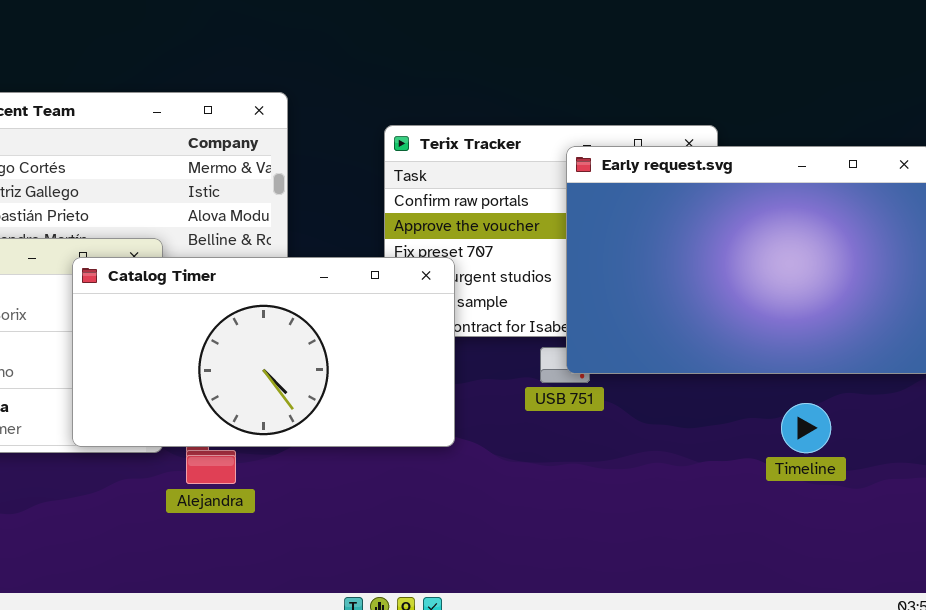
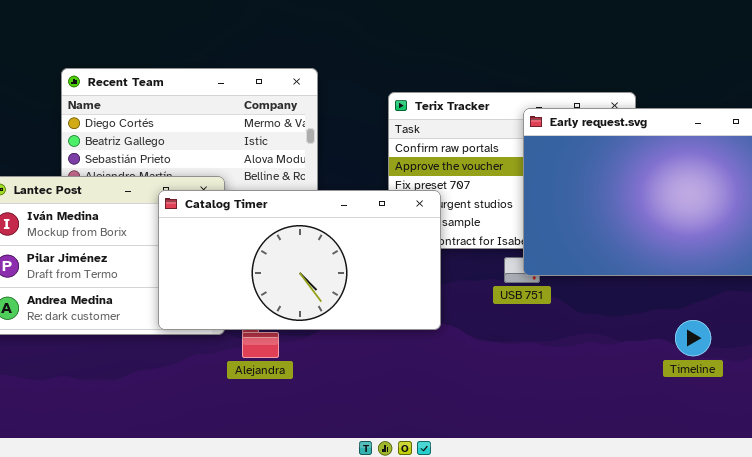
Timeline: [781,403,831,453] -> [675,320,711,356], moved

